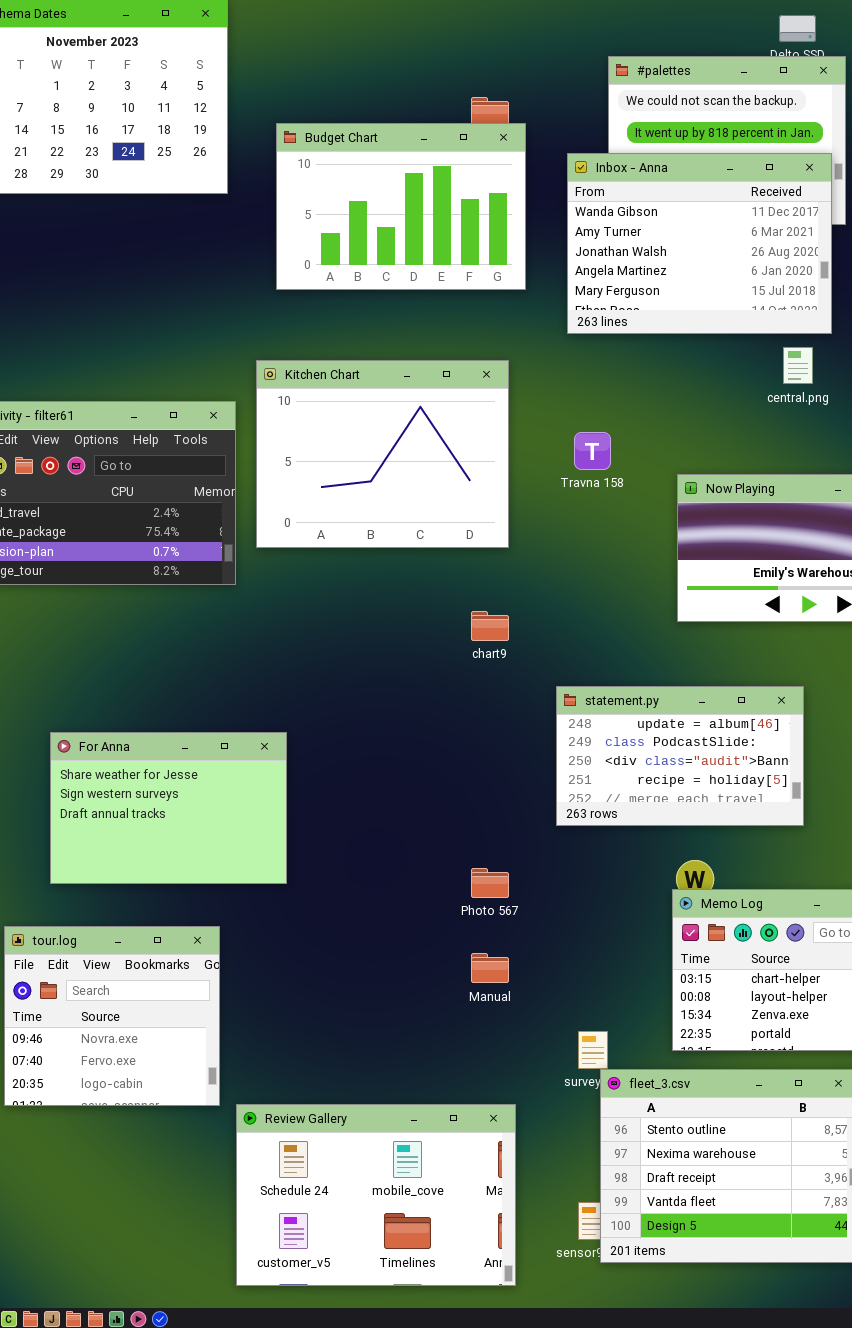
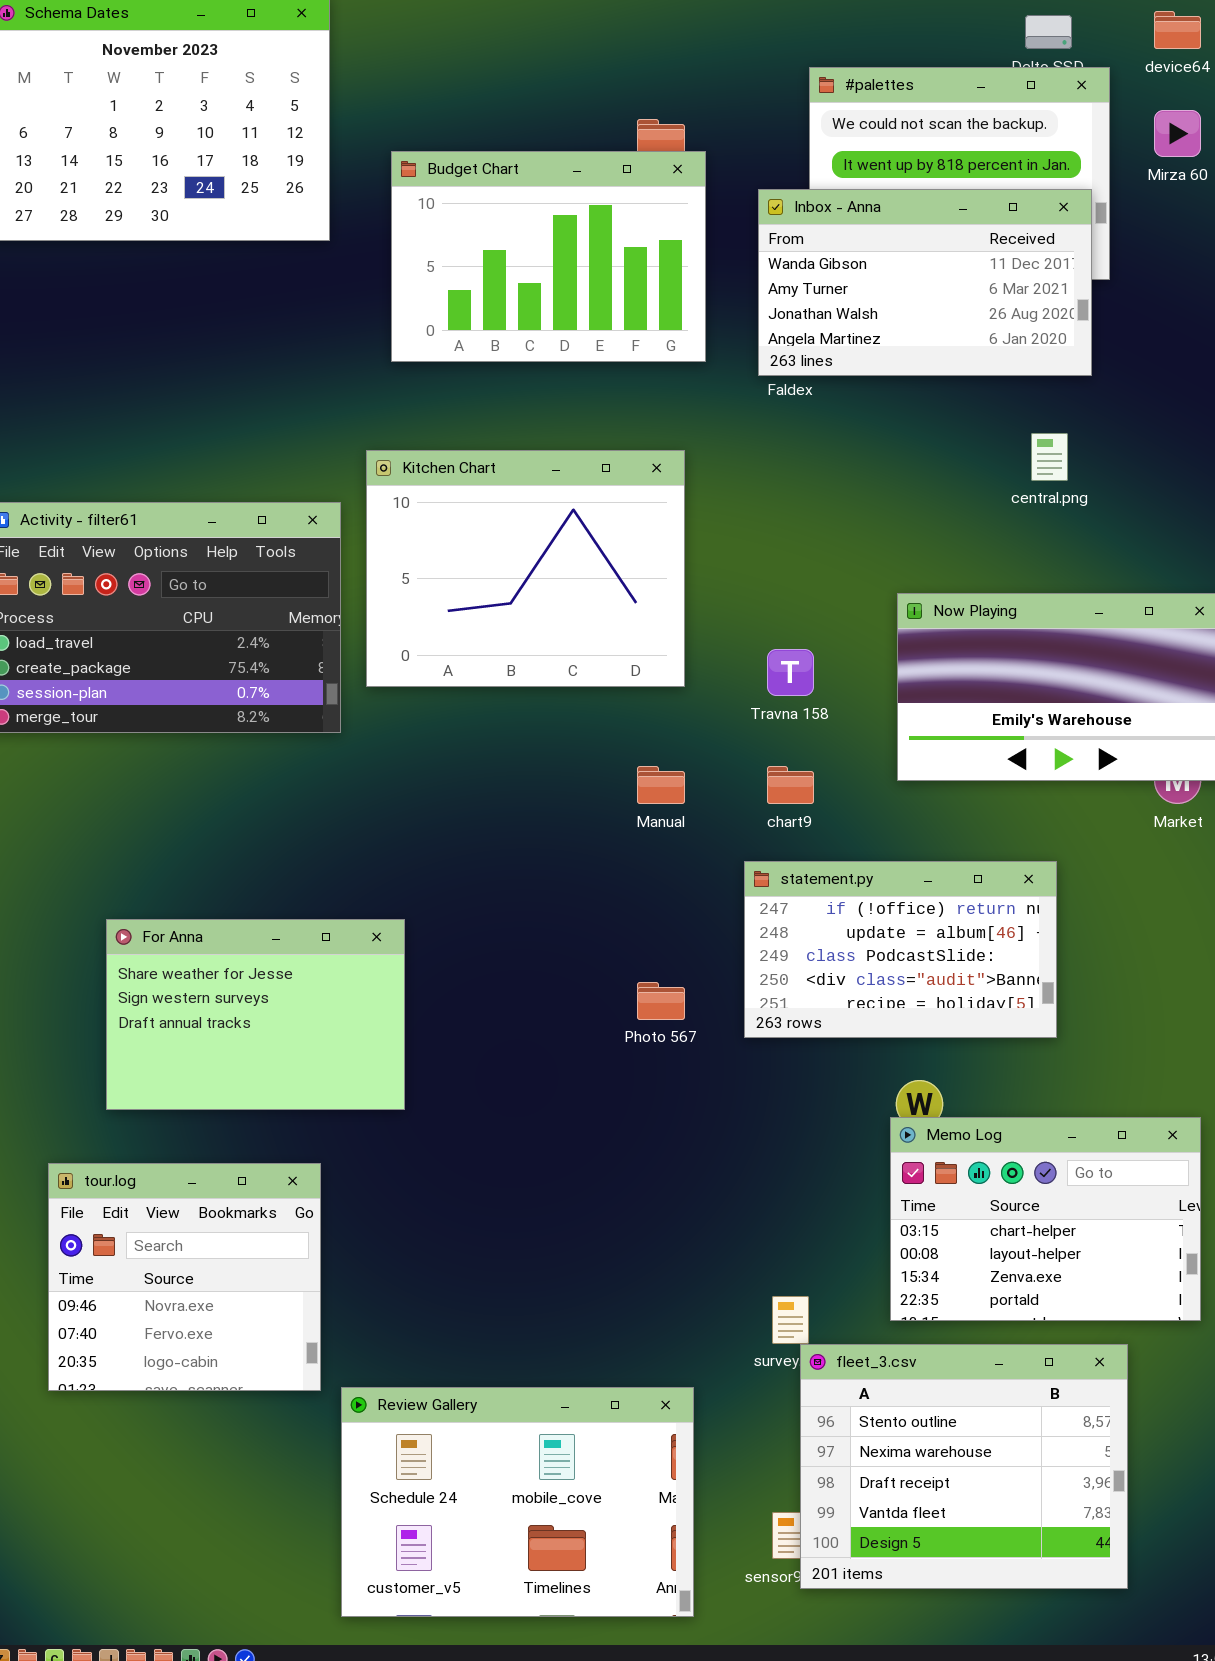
Inbox - Anna: [567,153,832,334] -> [758,189,1092,376], resized
Travna 158: [574,432,611,470] -> [767,649,814,696], moved
chart9: [471,611,509,641] -> [767,766,814,804], moved
statement.py: [556,686,804,826] -> [744,861,1057,1038], scrolled up 1 row
Photo 567: [471,868,509,898] -> [637,982,685,1020], moved
Manual: [471,953,509,983] -> [637,766,685,804], moved

